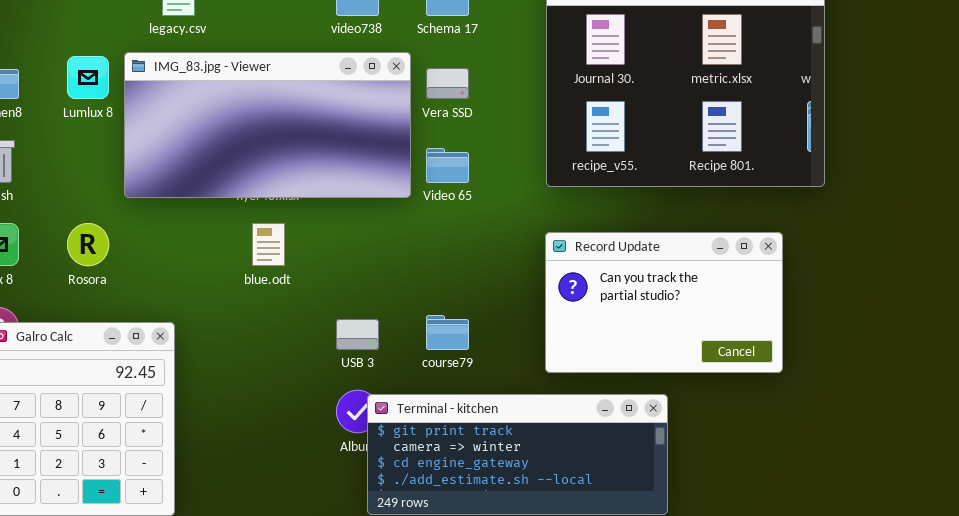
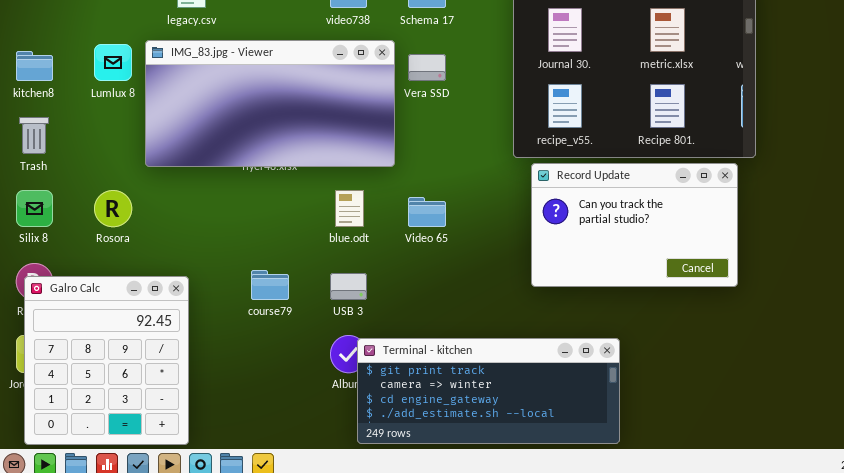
Video 65: [426,148,469,183] -> [408,197,446,227], moved
blue.odt: [252,223,285,266] -> [335,190,364,227], moved
Record Update: [545,232,783,373] -> [531,163,738,287], moved
course79: [426,315,469,350] -> [251,270,289,300], moved

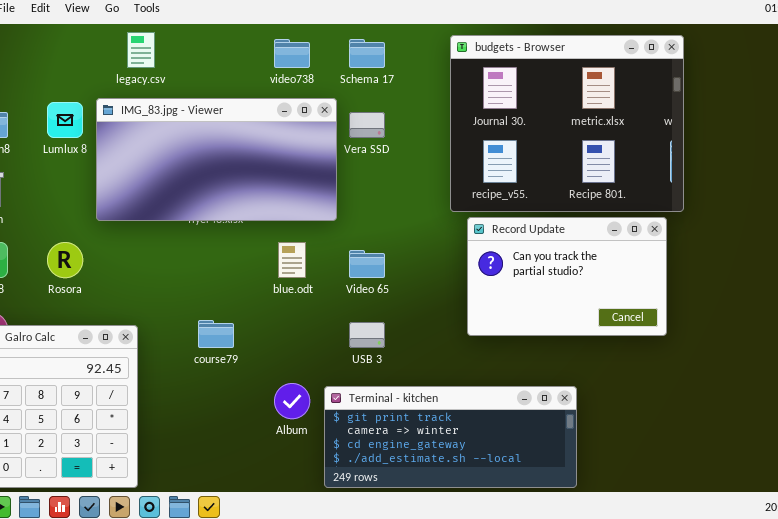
USB 3: [330,273,367,300] -> [349,322,385,348], moved
Terminal - kitchen: [357,338,620,444] -> [324,386,577,488], moved

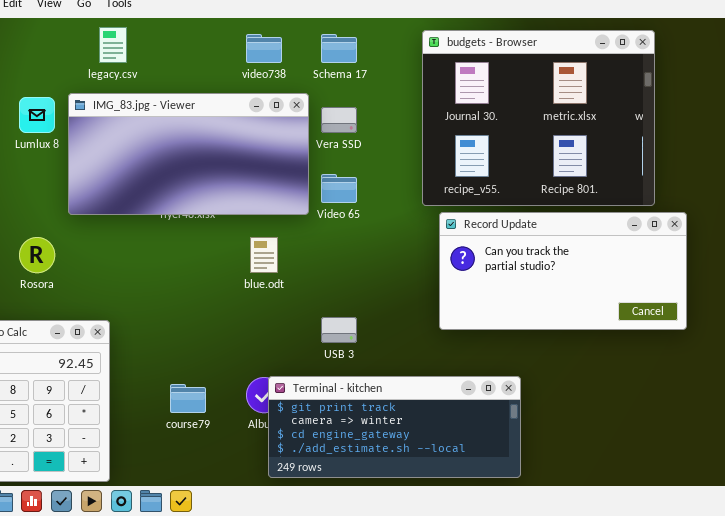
Record Update: [467,217,667,336] -> [439,212,687,330], resized
Video 65: [349,250,385,278] -> [321,174,357,203], moved
course79: [198,320,234,348] -> [170,384,206,413], moved
Terminal - kitchen: [324,386,577,488] -> [268,376,521,478], moved

